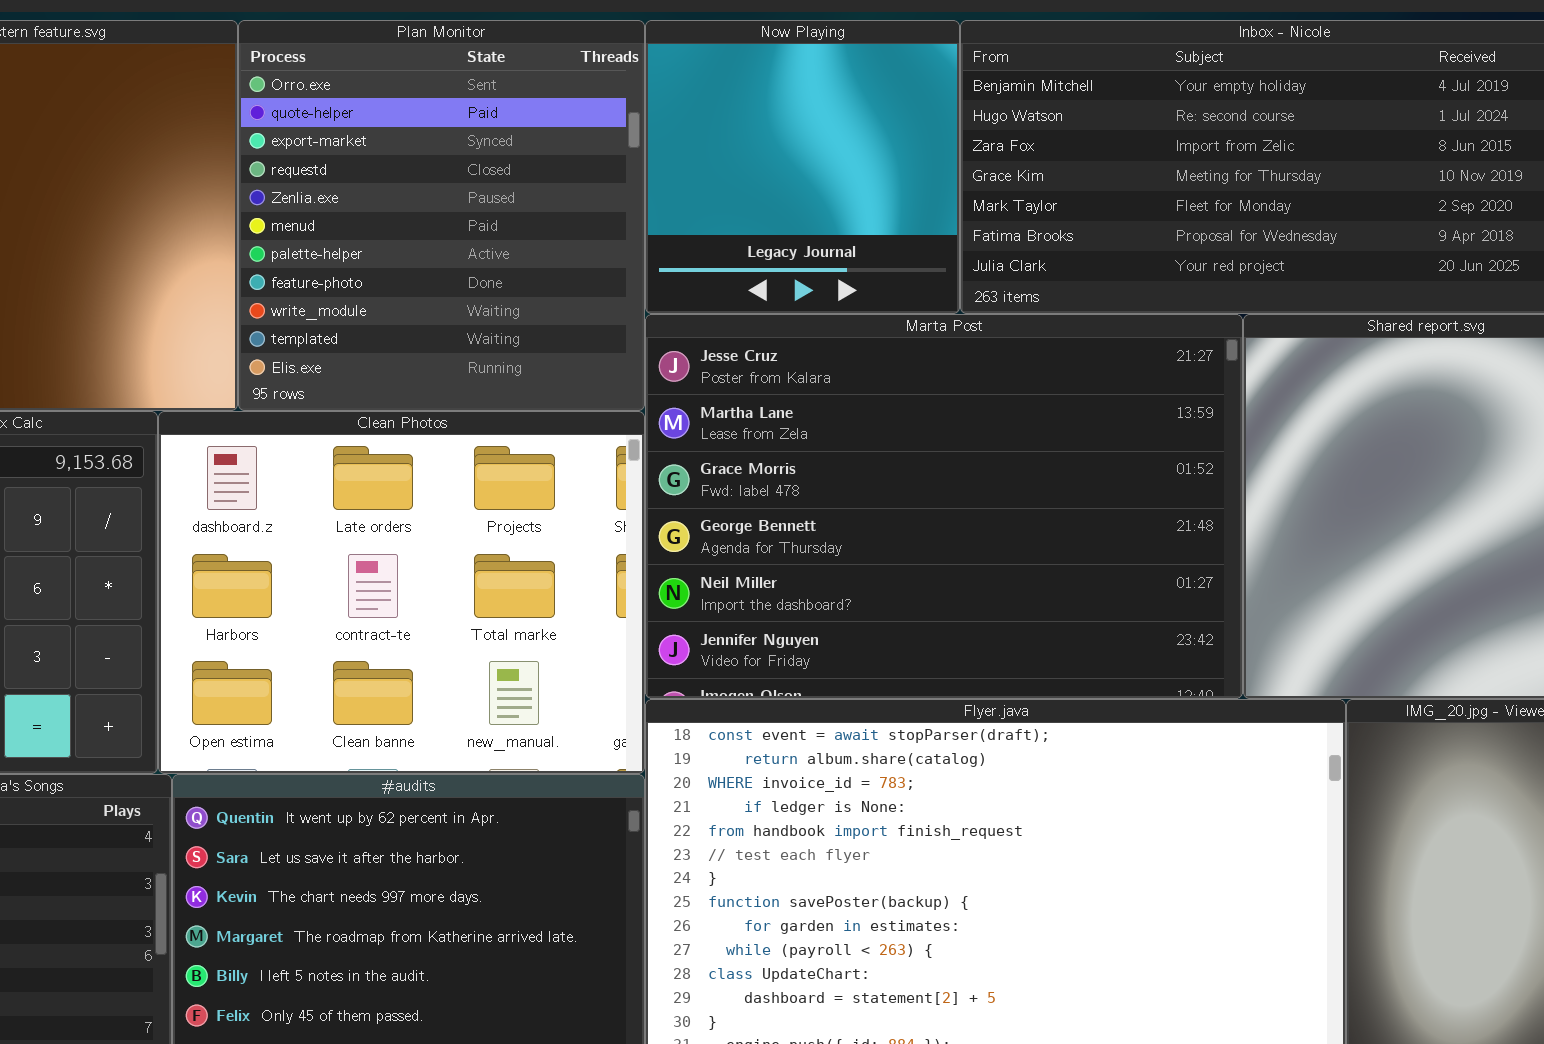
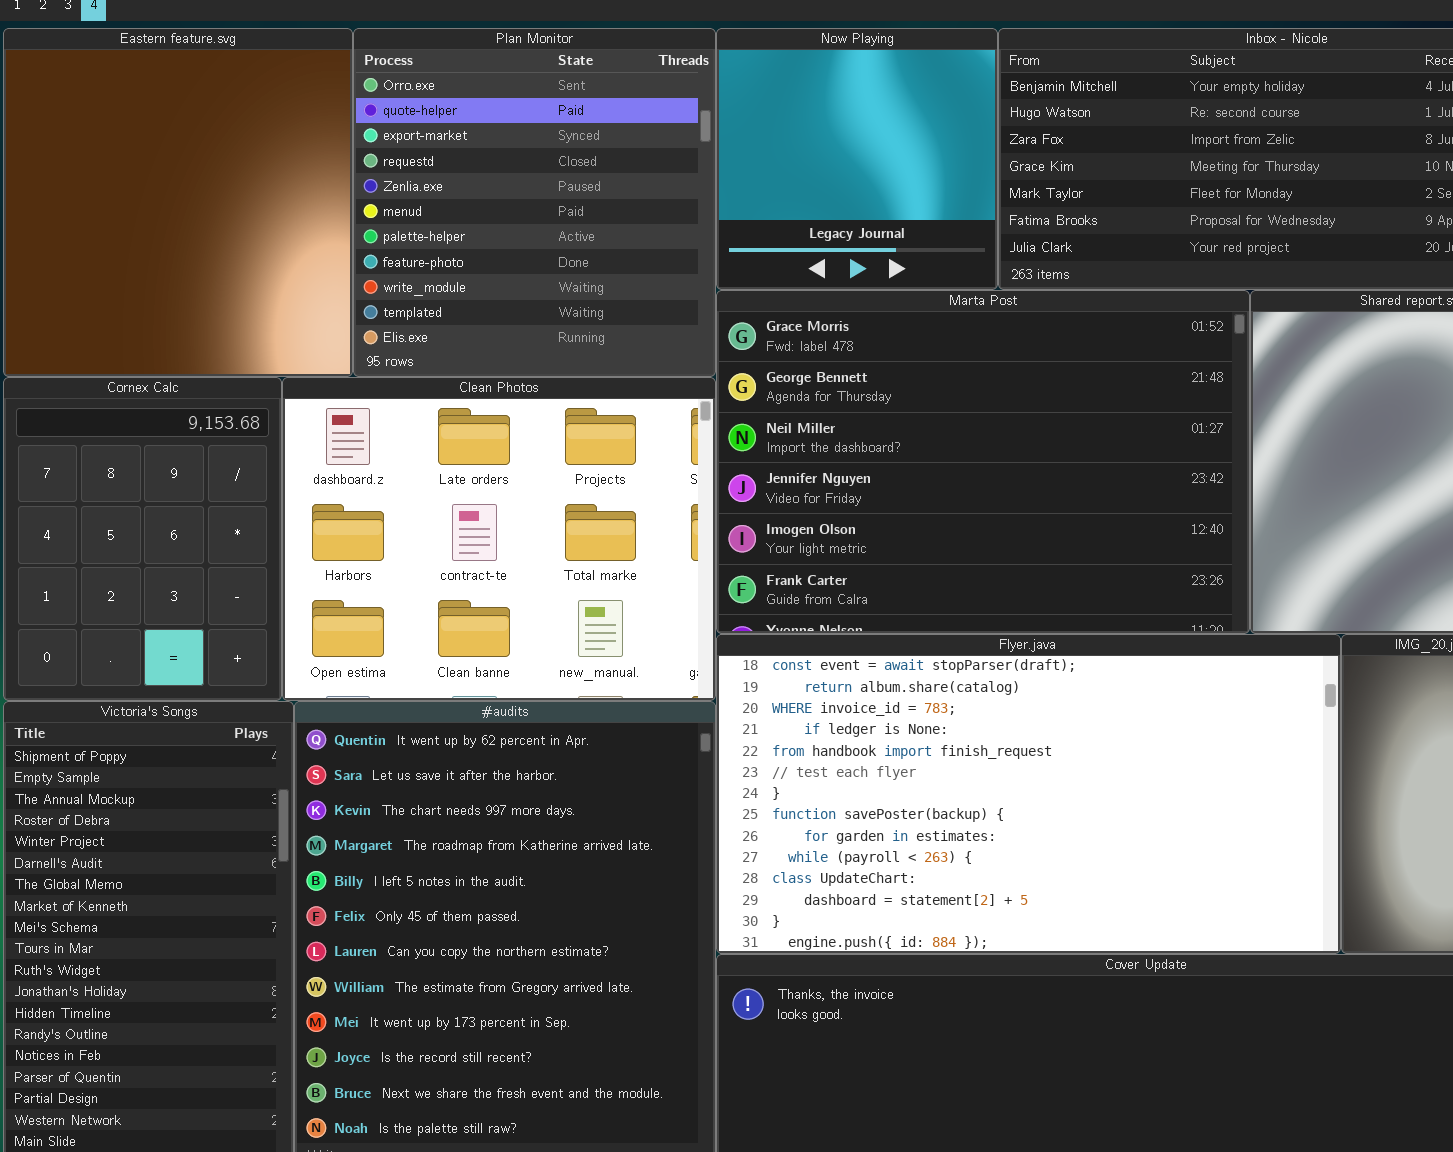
Marta Post: [645,314,1243,699] -> [716,290,1250,634], scrolled down 2 rows

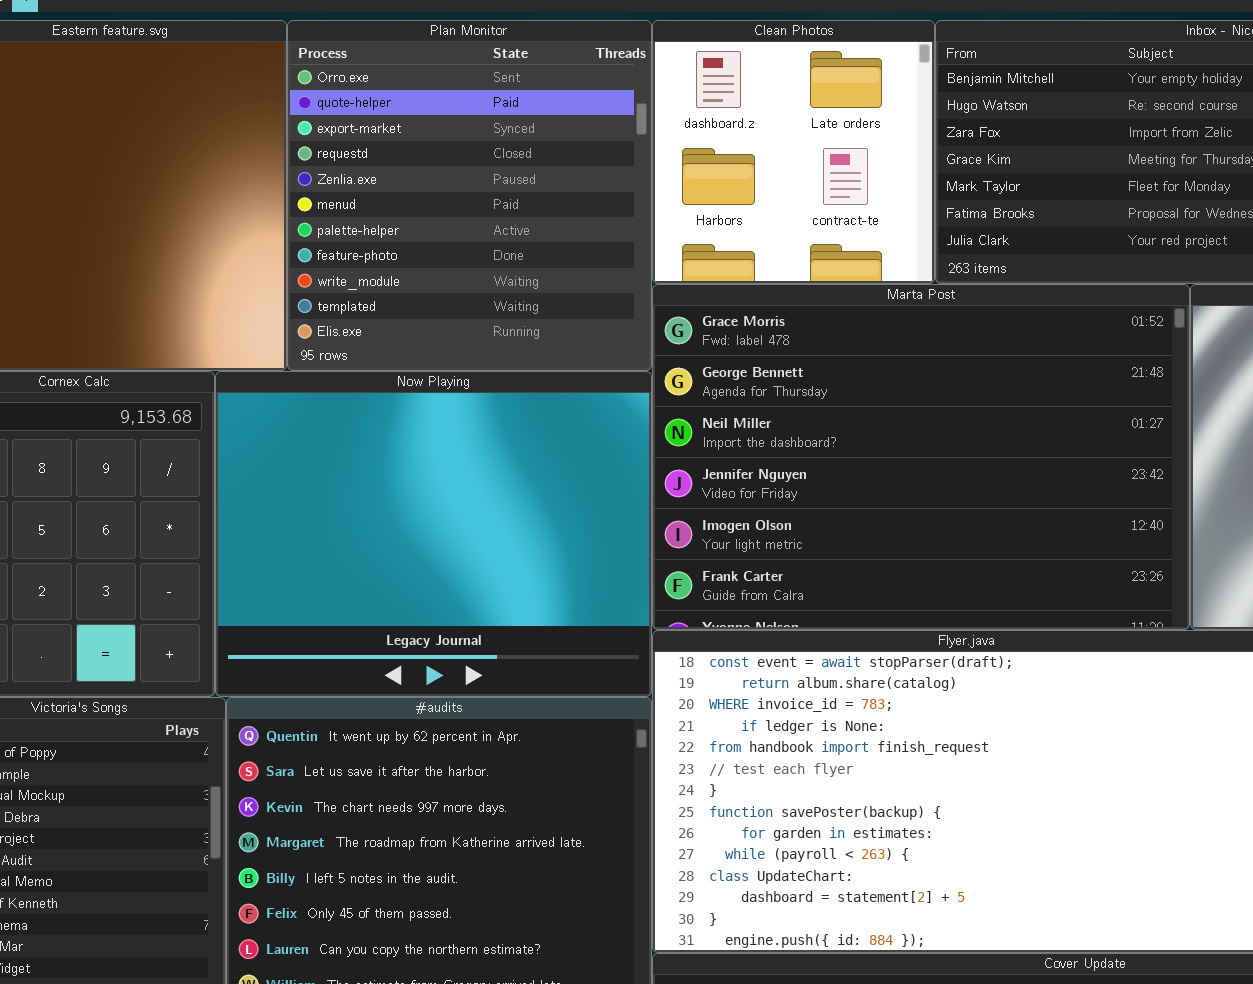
Now Playing: [716,28,998,290] -> [215,371,652,697], moved, resized
Clean Photos: [282,377,716,701] -> [652,20,935,284], moved, resized

